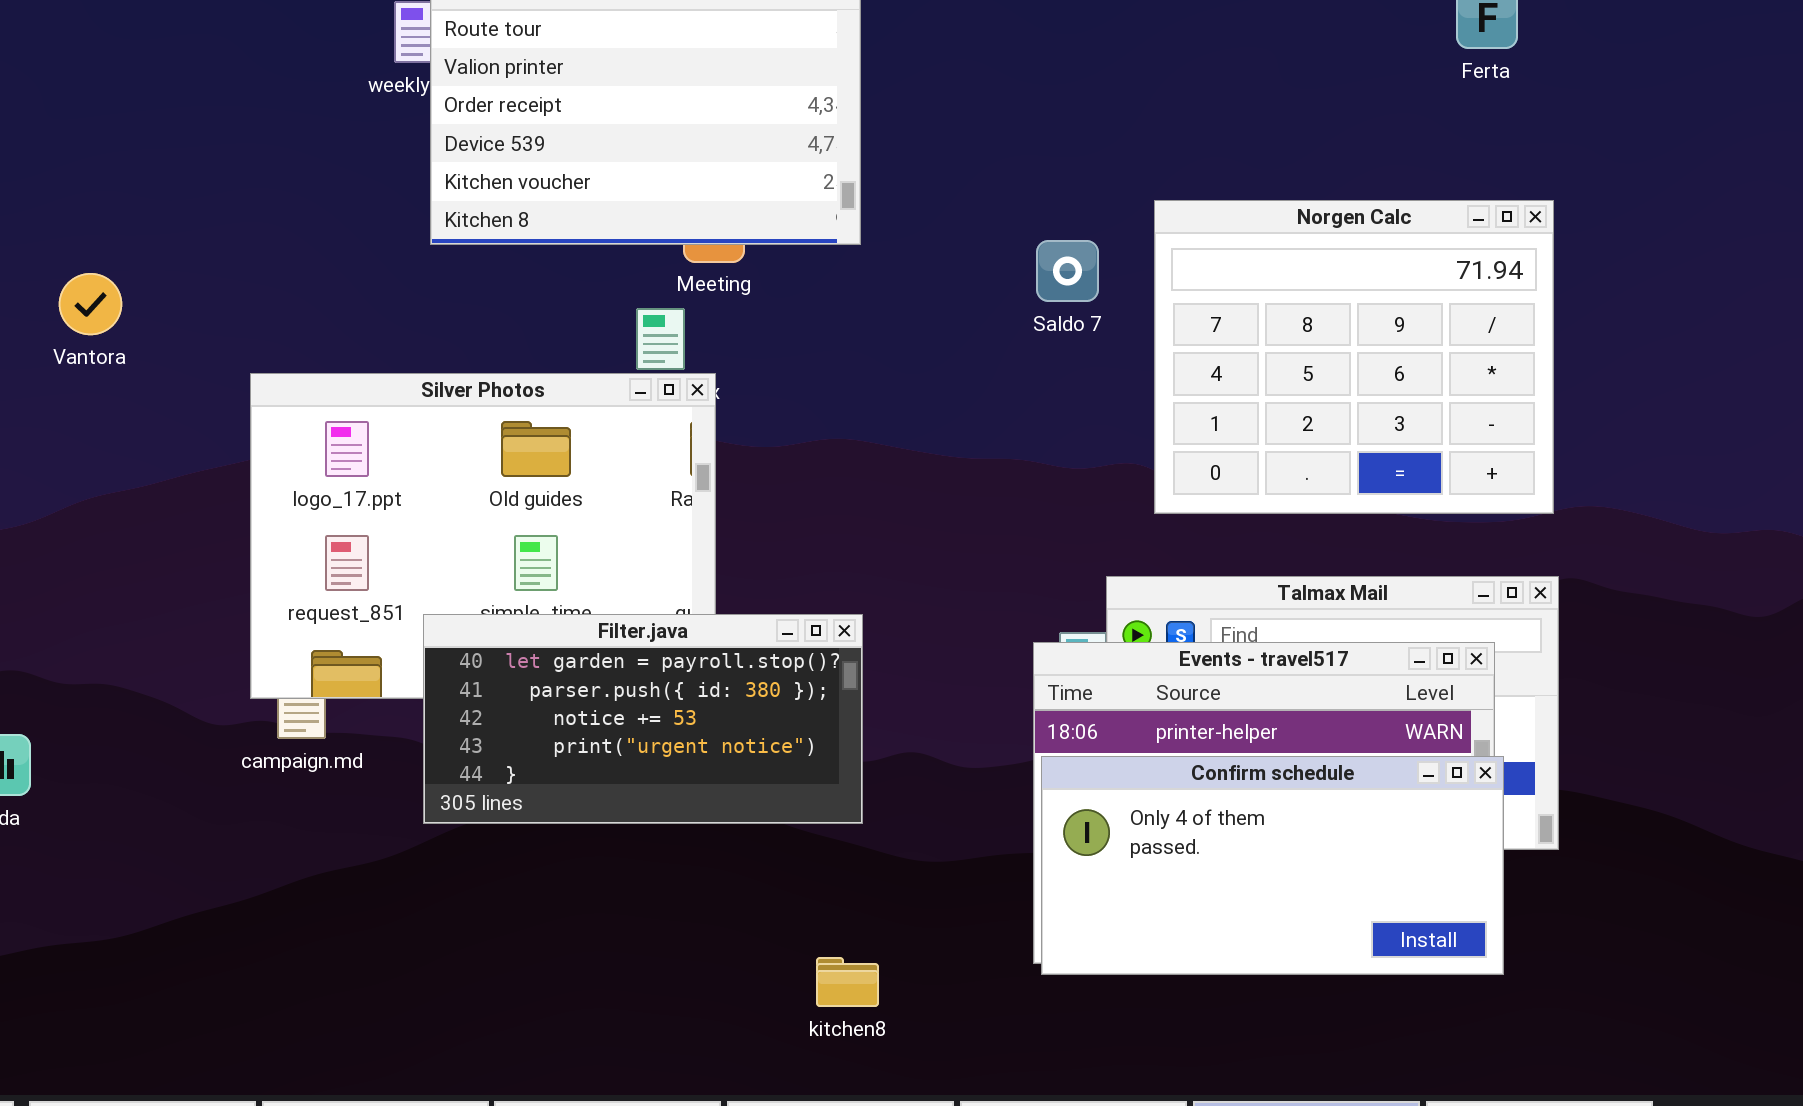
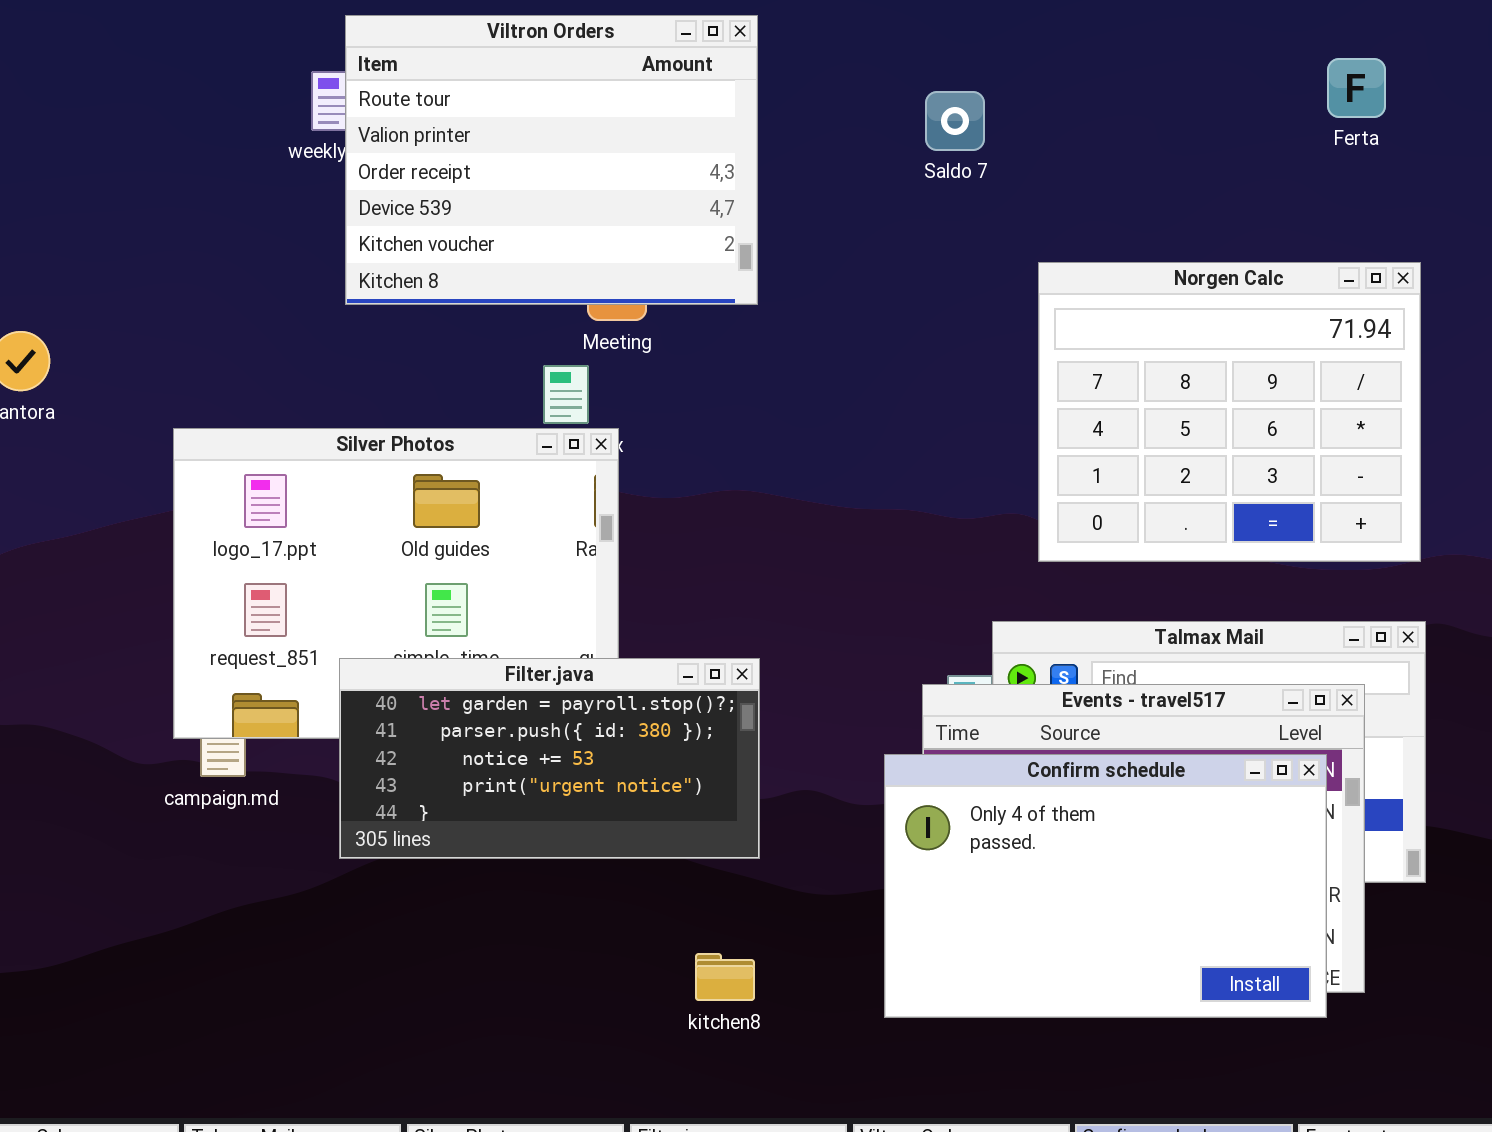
Saldo 7: [1036,240,1099,302] -> [925,91,985,151], moved
Confirm schedule: [1041,756,1504,975] -> [884,754,1327,1018], moved, resized
kitchen8: [816,957,879,1007] -> [695,953,755,1001], moved

